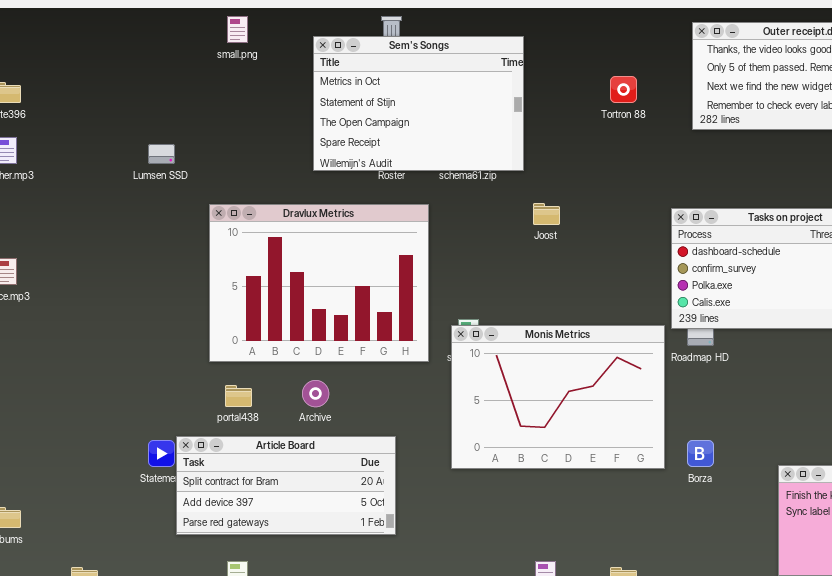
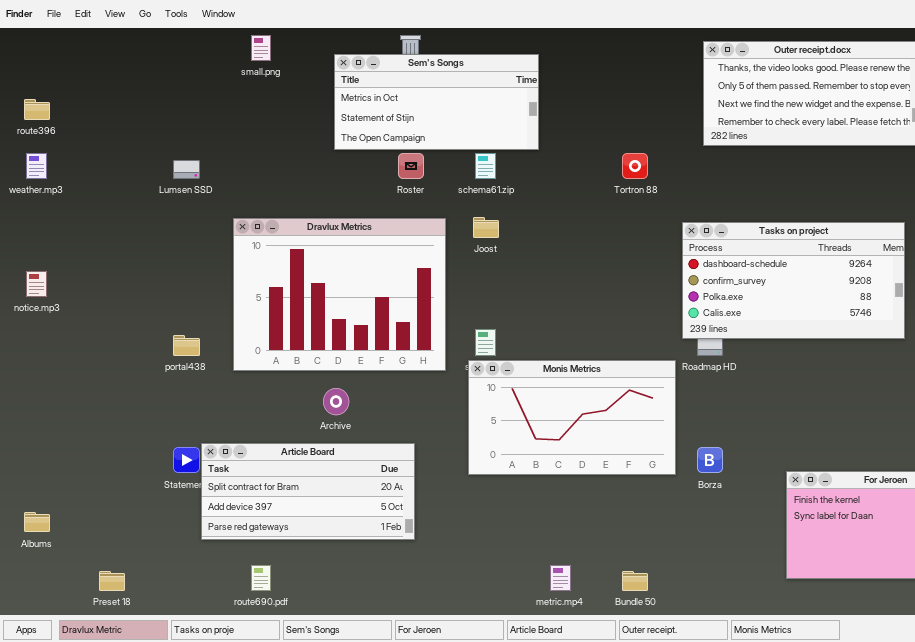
Sem's Songs: [313,36,524,171] -> [334,54,539,150], resized
Tortron 88: [610,76,637,103] -> [622,153,648,179], moved
Joost: [533,203,560,225] -> [473,217,499,238], moved
Monis Metrics: [451,325,665,469] -> [468,360,676,475], resized
portal438: [225,385,252,407] -> [173,335,200,356], moved

